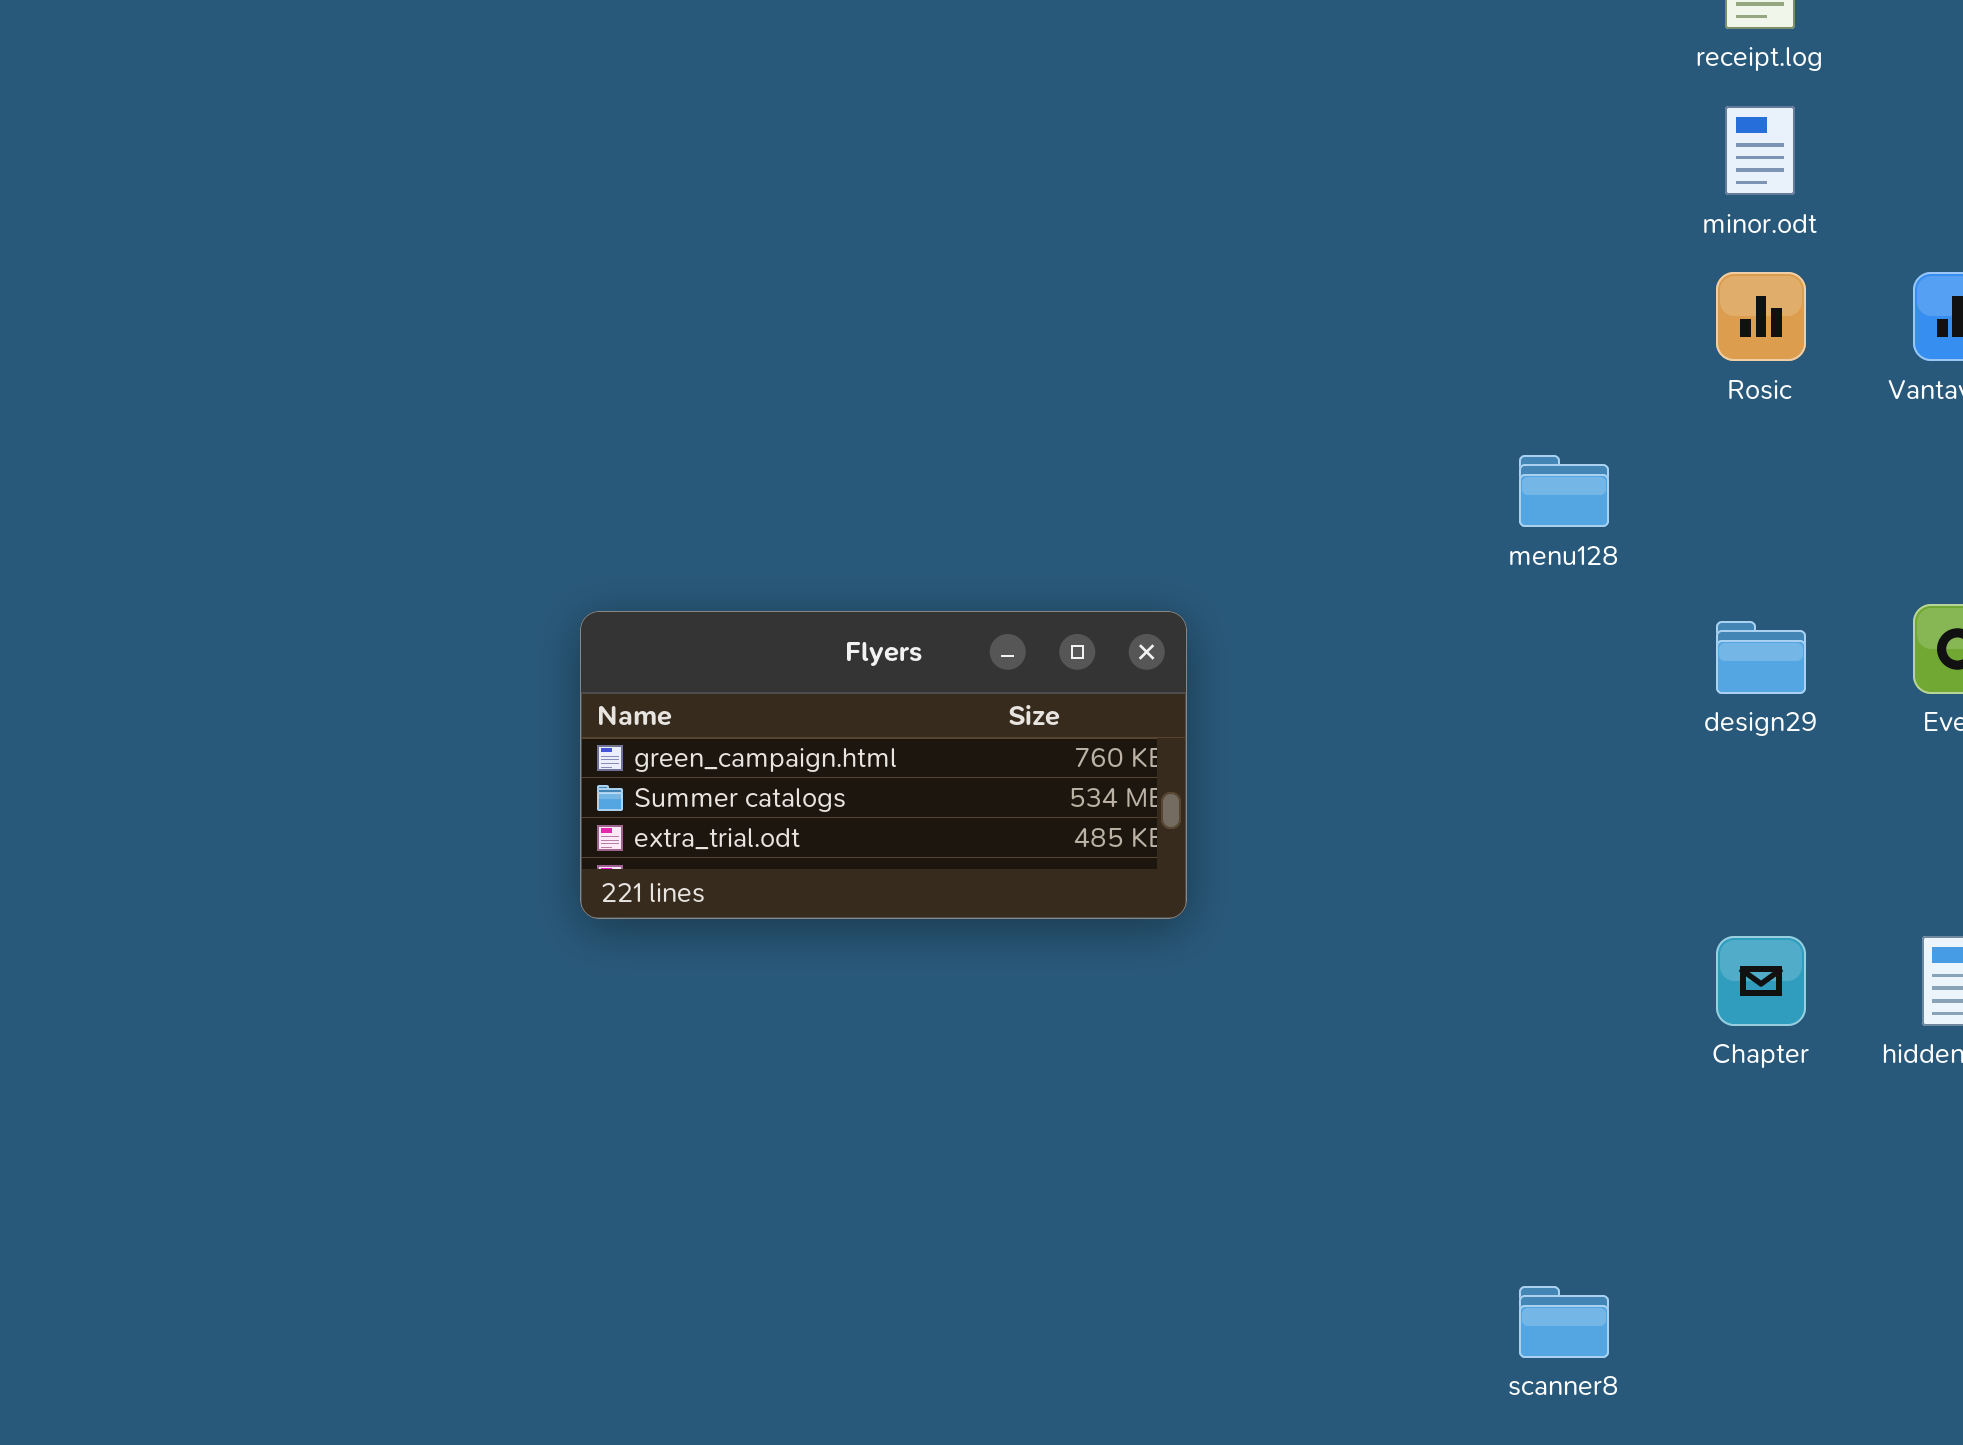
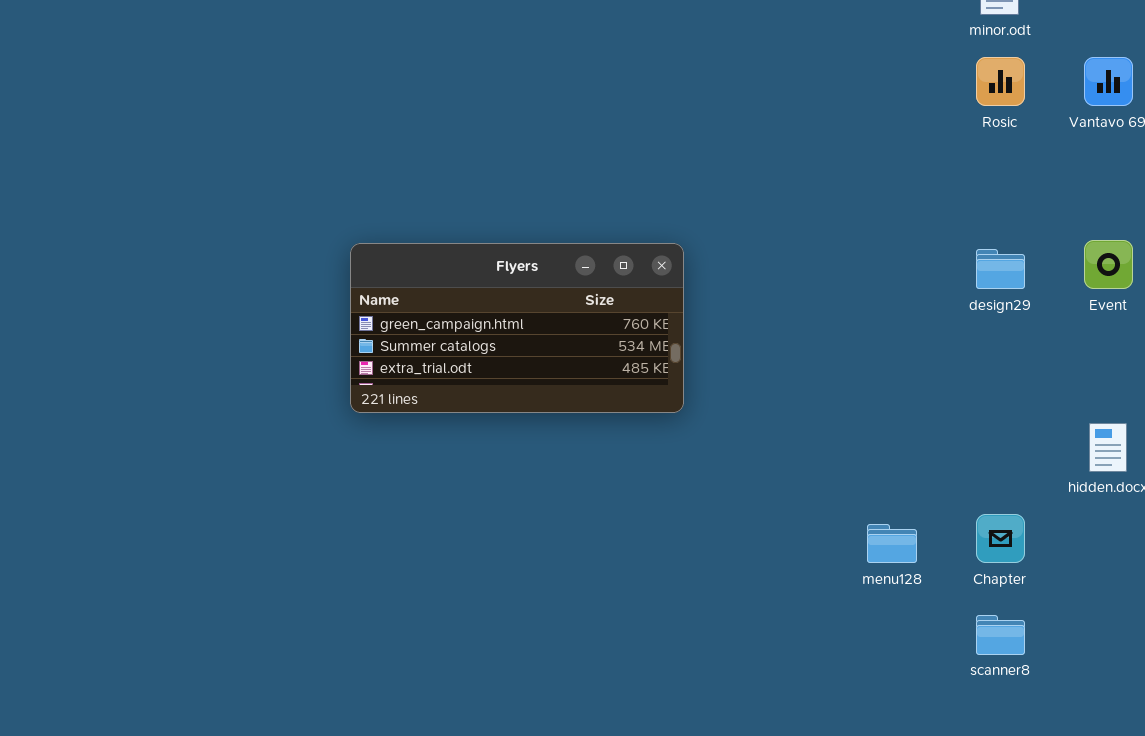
menu128: [1519,455,1609,527] -> [867,524,917,563], moved
Chapter: [1716,936,1806,1026] -> [976,514,1025,563], moved
scanner8: [1519,1286,1609,1358] -> [976,615,1025,655], moved

